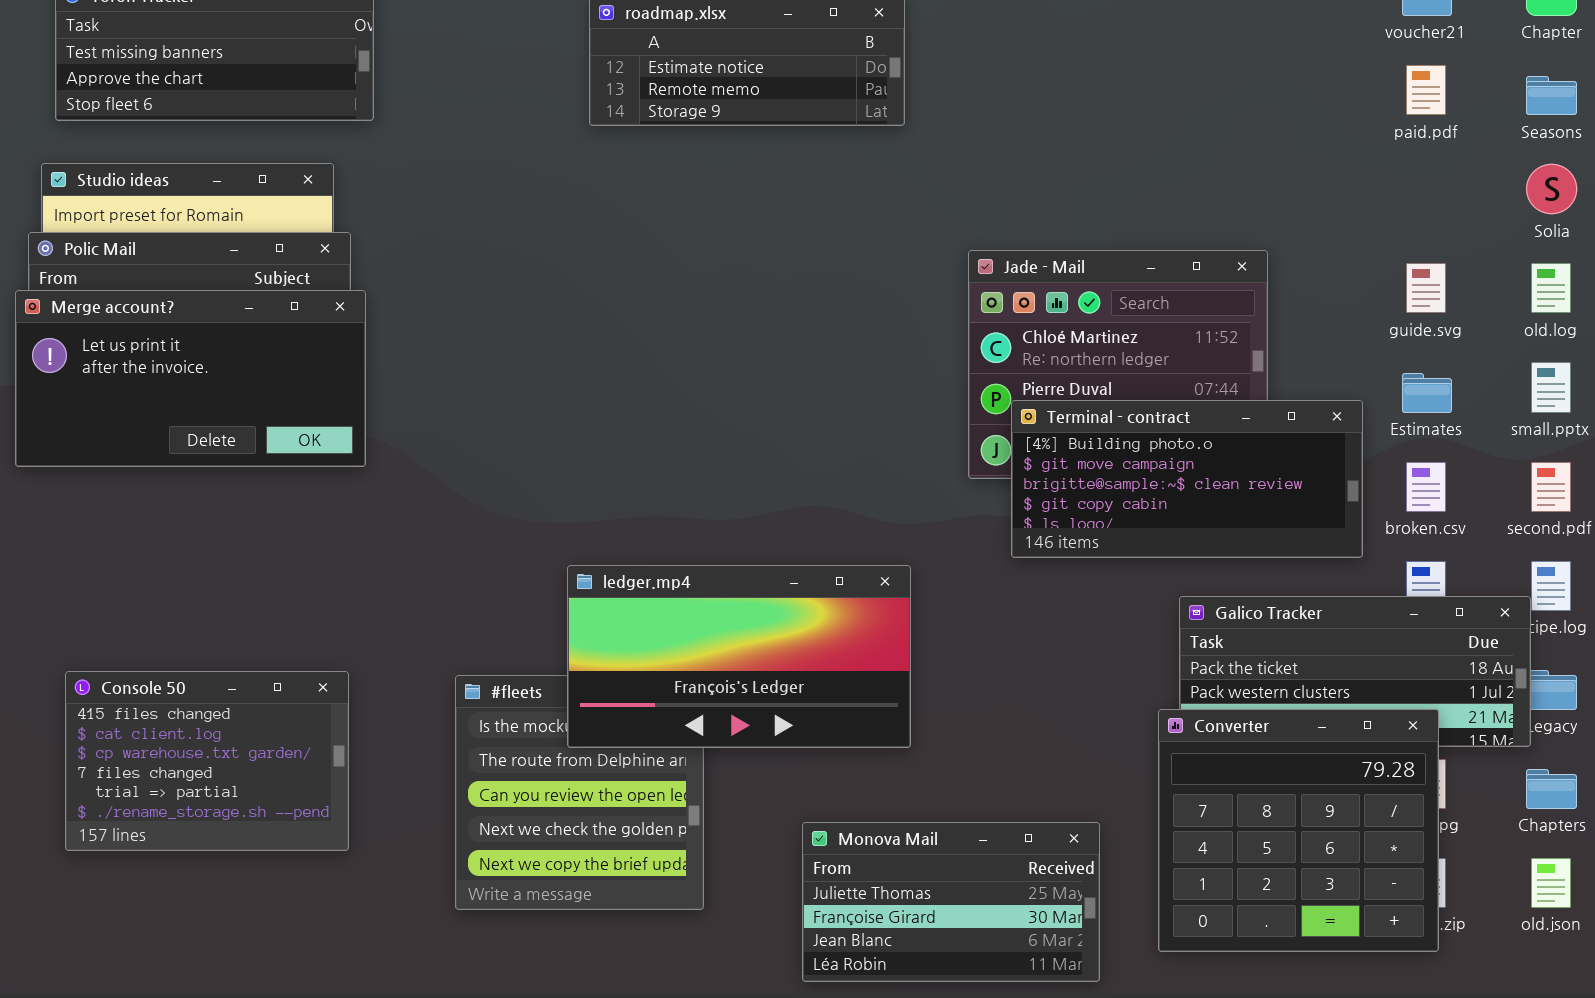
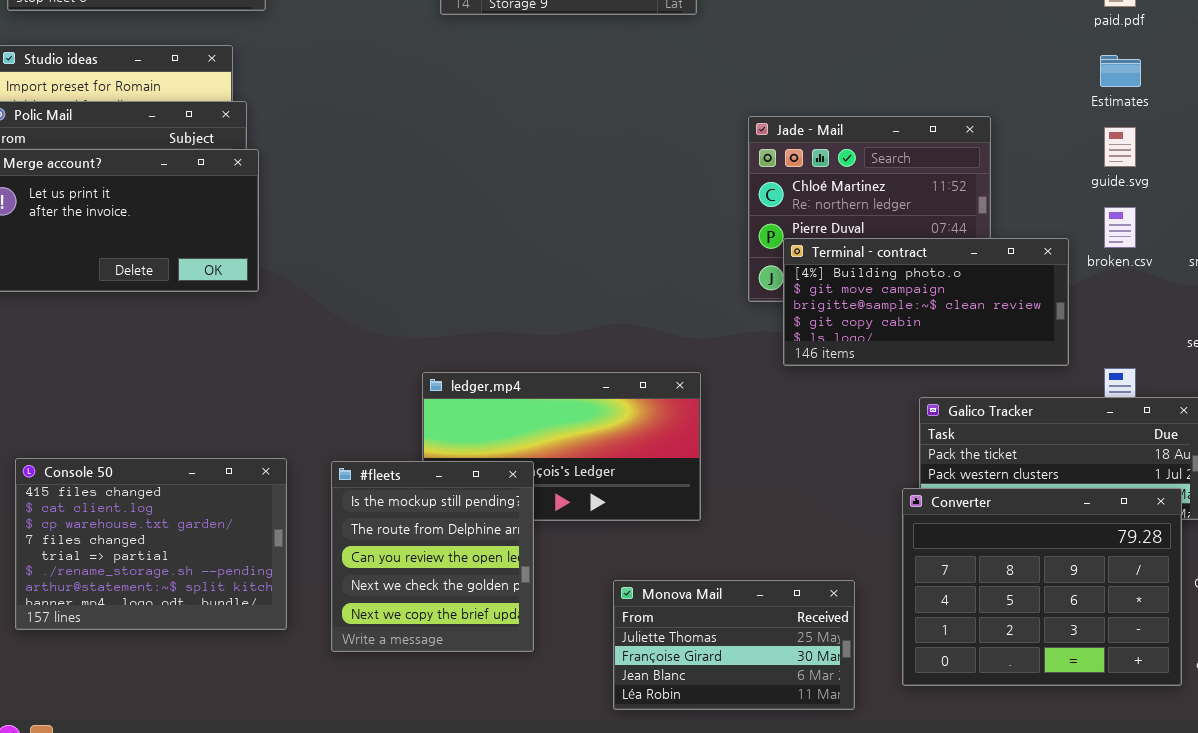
Estimates: [1402,373,1452,413] -> [1100,55,1141,87], moved
broken.csv: [1406,462,1446,512] -> [1104,207,1136,248], moved
Console 50: [65,671,349,851] -> [15,458,287,630], resized
#fleets: [455,675,704,910] -> [331,461,534,652], raised
Converter: [1158,709,1439,952] -> [902,488,1182,686], resized

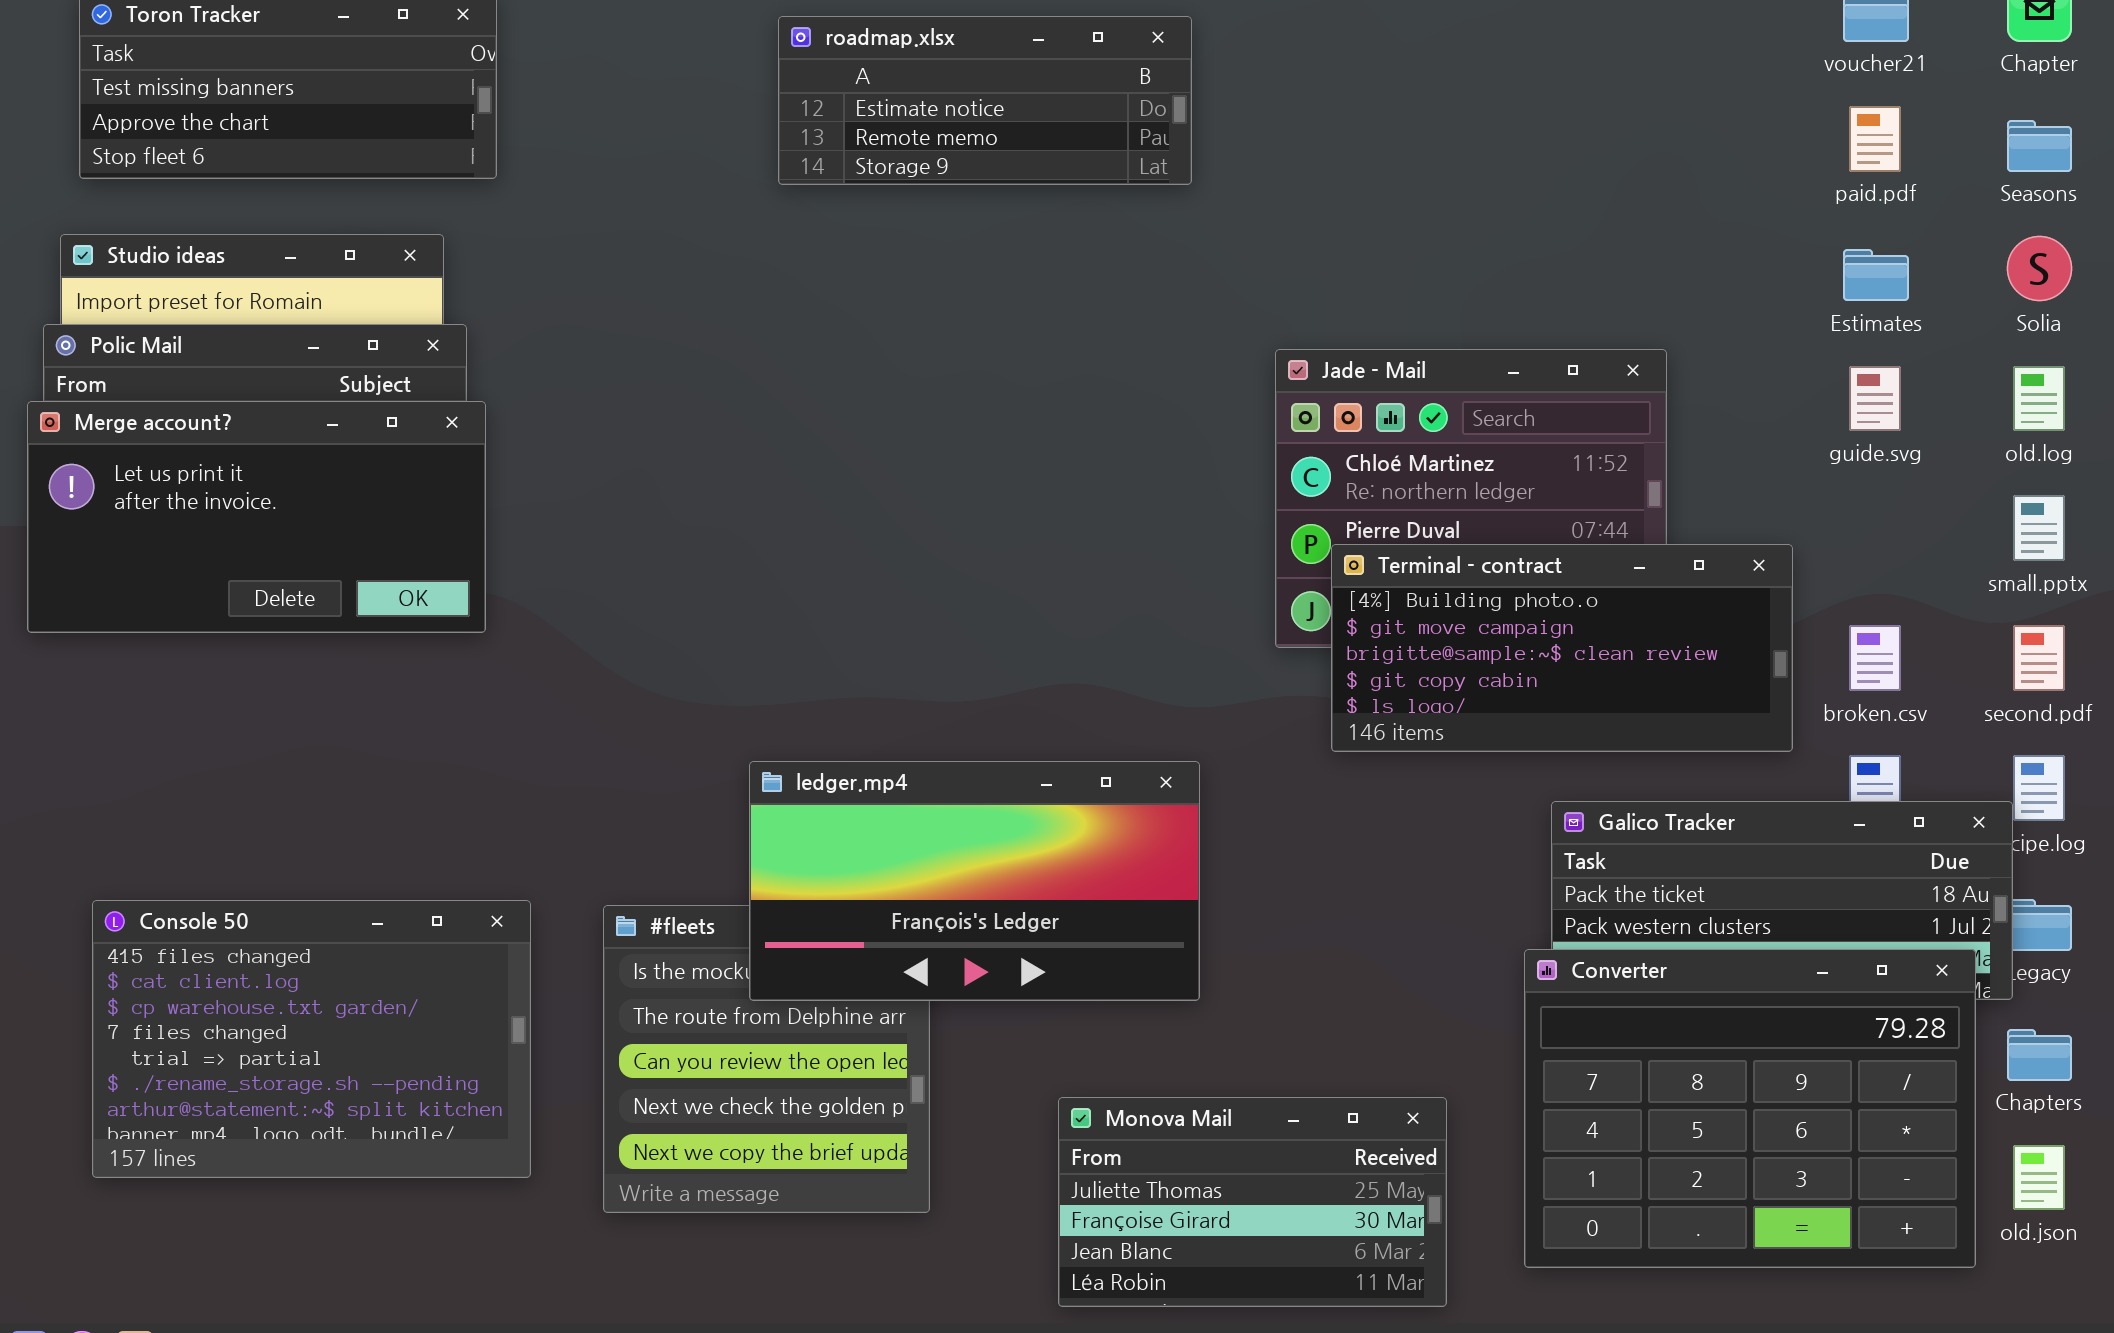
broken.csv: [1104,207,1136,248] -> [1849,625,1901,691], moved
ledger.mp4: [422,372,701,521] -> [749,761,1200,1001], raised

